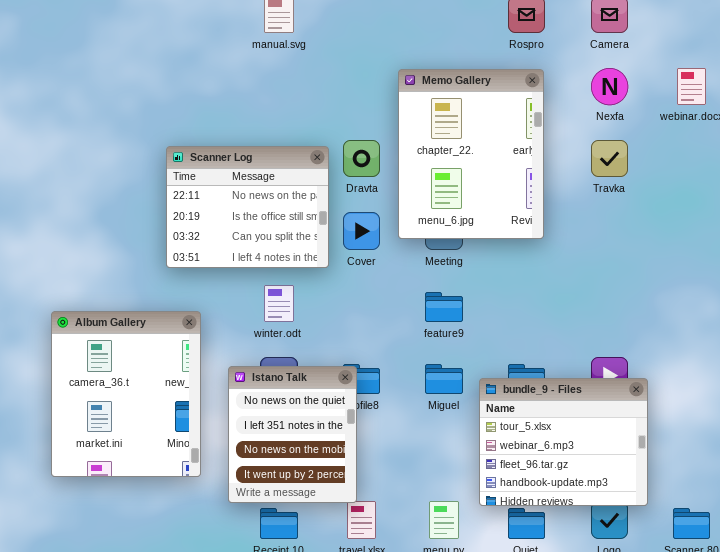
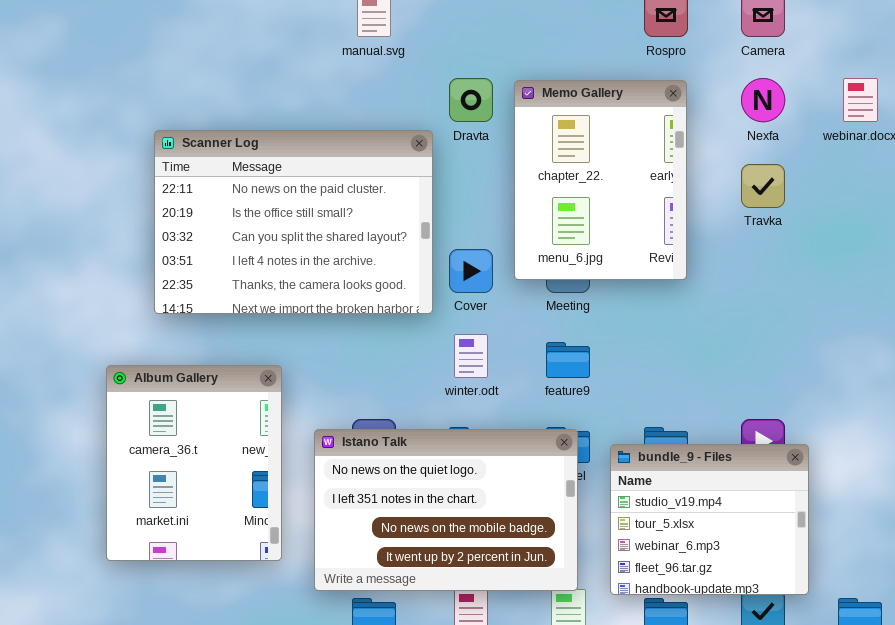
Dravta: [343,140,380,177] -> [449,78,493,122], moved
Scanner Log: [166,146,329,268] -> [154,130,433,314], resized
winter.odt: [264,285,294,322] -> [454,334,488,378], moved
Istano Talk: [228,366,357,503] -> [314,429,578,591], resized
bundle_9 - Files: [479,378,648,506] -> [610,444,809,595], scrolled up 1 row

